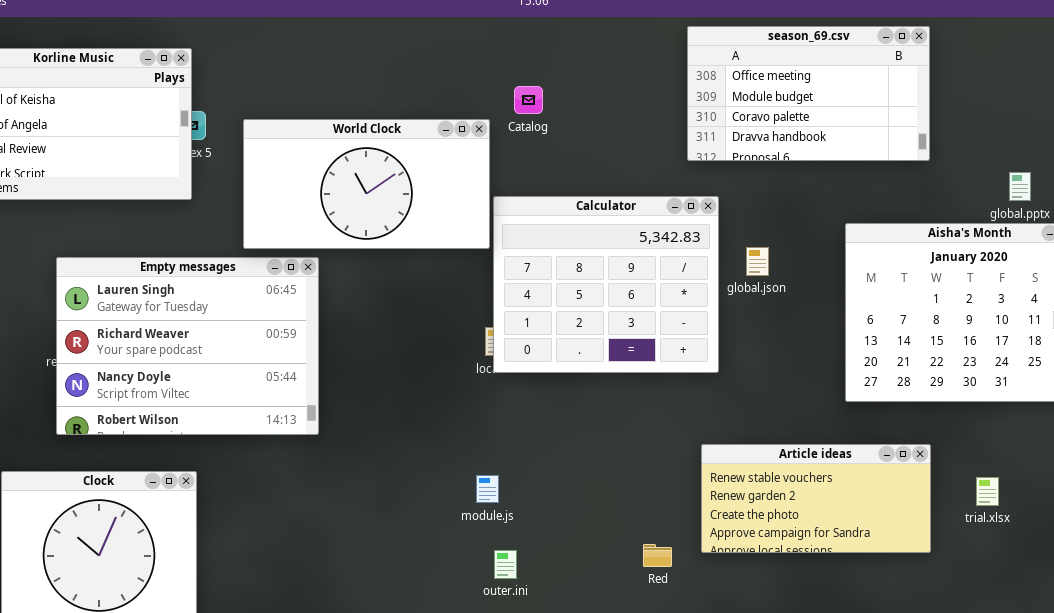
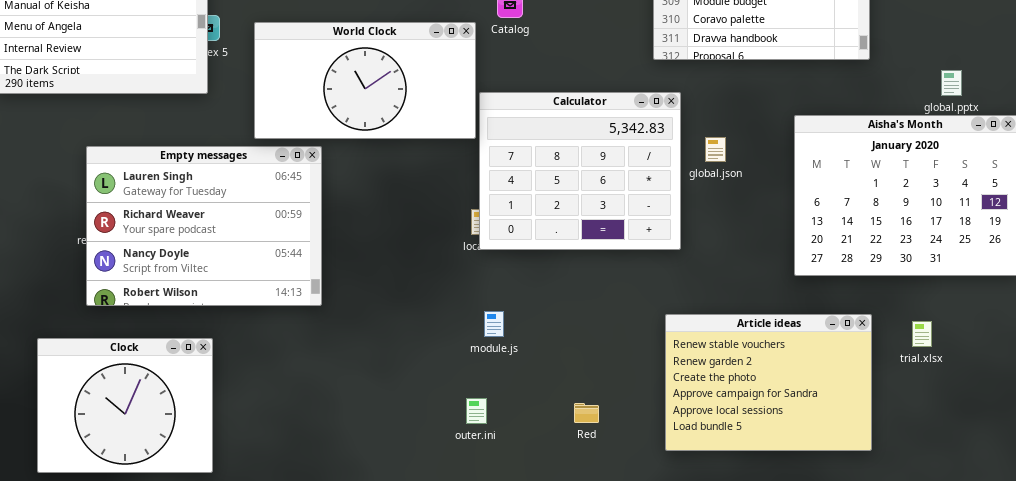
Article ideas: [701,444,931,553] -> [665,314,872,451], resized
module.js: [476,475,499,503] -> [484,311,504,337], moved
trial.xlsx: [976,477,999,506] -> [912,321,932,347], moved
Red: [643,544,672,567] -> [574,403,599,423], moved
outer.ini: [494,550,517,579] -> [466,398,487,424], moved

